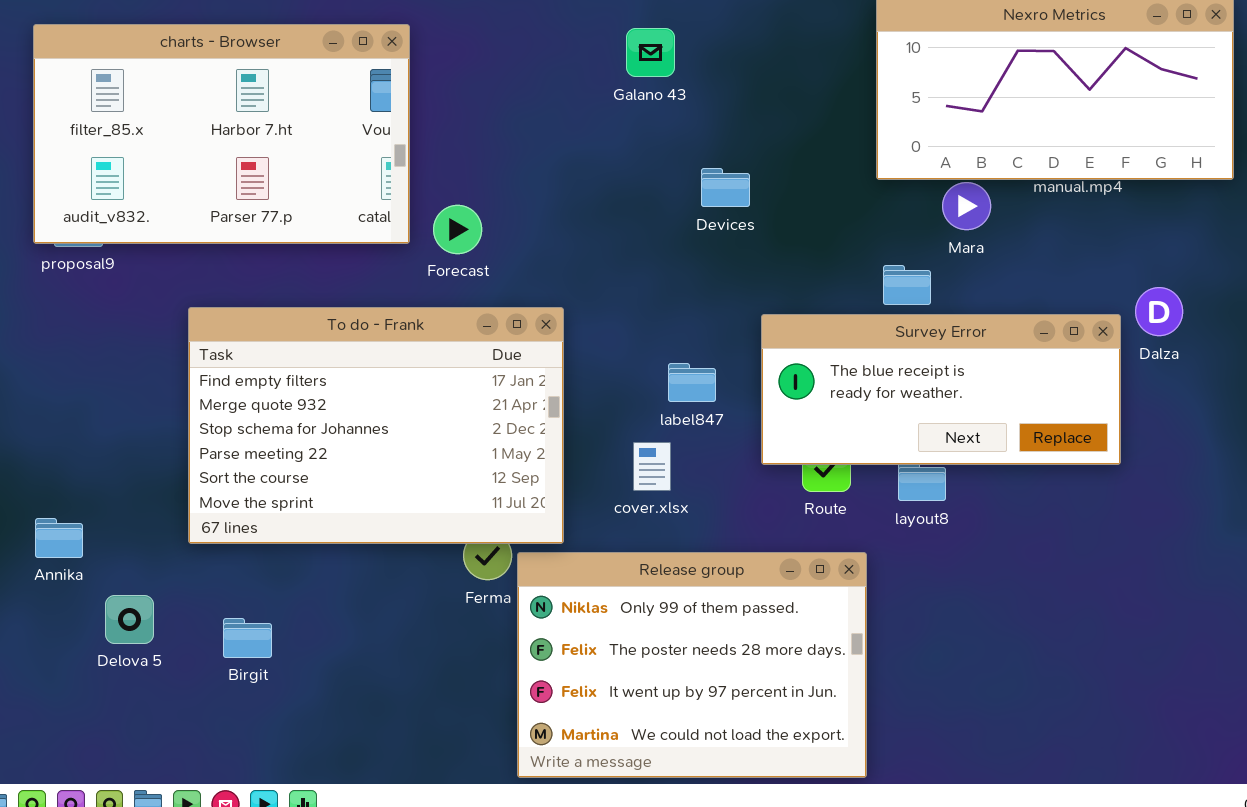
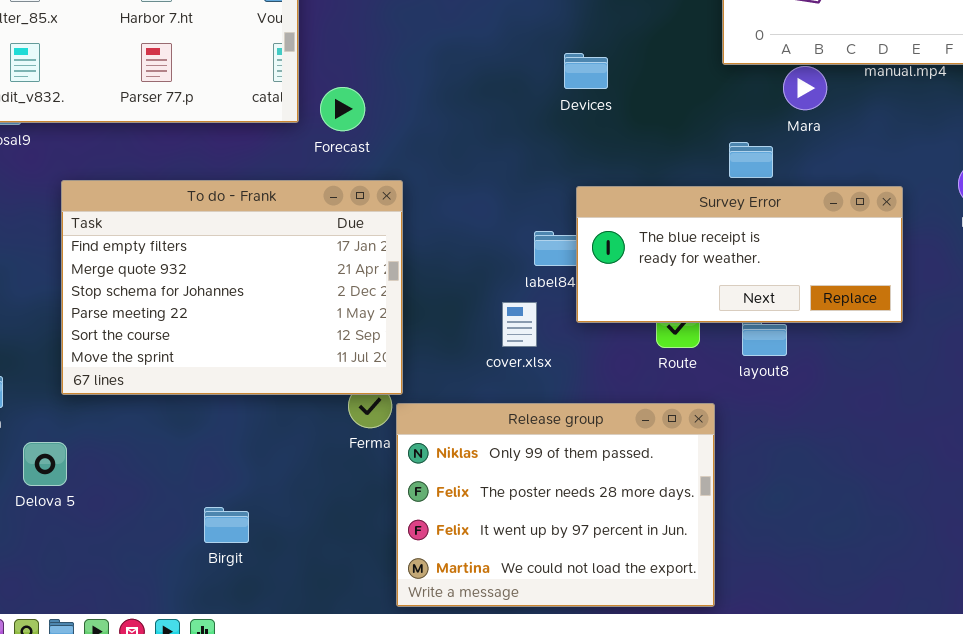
To do - Frank: [188,307,564,544] -> [61,180,403,395], moved
Survey Error: [761,314,1121,465] -> [576,186,903,323], moved
Birgit: [223,618,272,658] -> [204,507,249,543], moved

